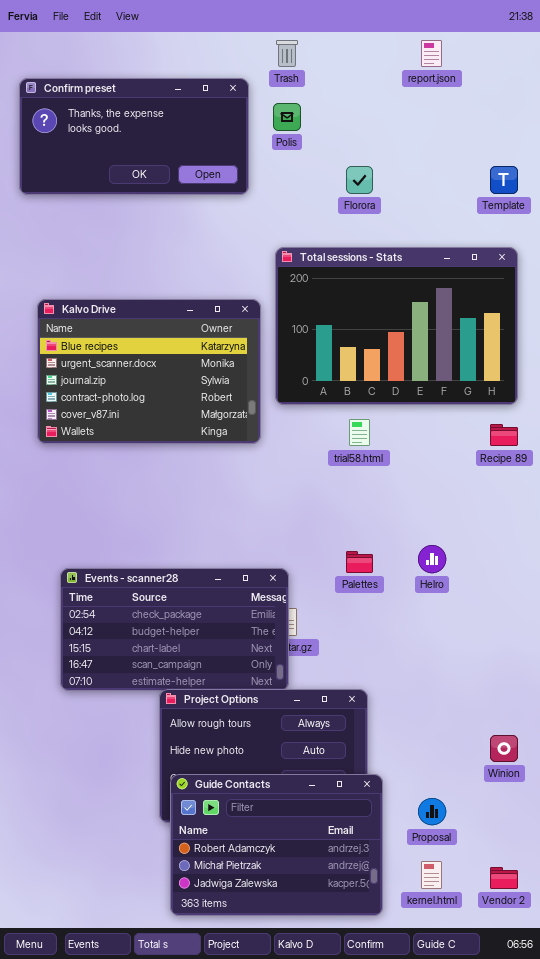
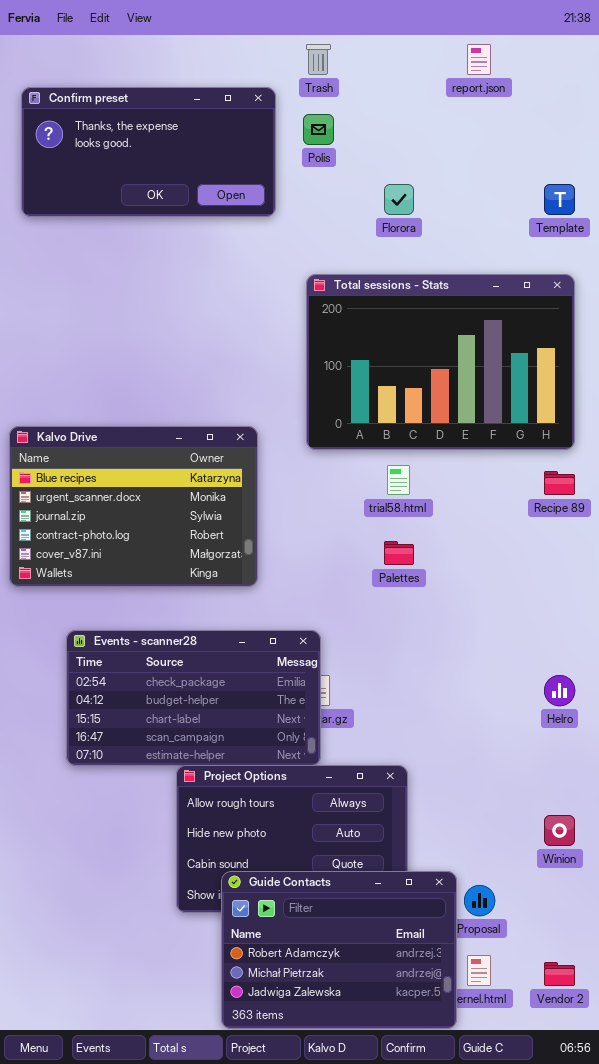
Kalvo Drive: [37,299,261,444] -> [9,426,258,587], moved
Helro: [418,545,446,573] -> [544,675,575,706], moved
Palettes: [346,551,373,573] -> [384,541,414,565], moved
Guide Contacts: [170,774,383,916] -> [221,871,457,1029], moved

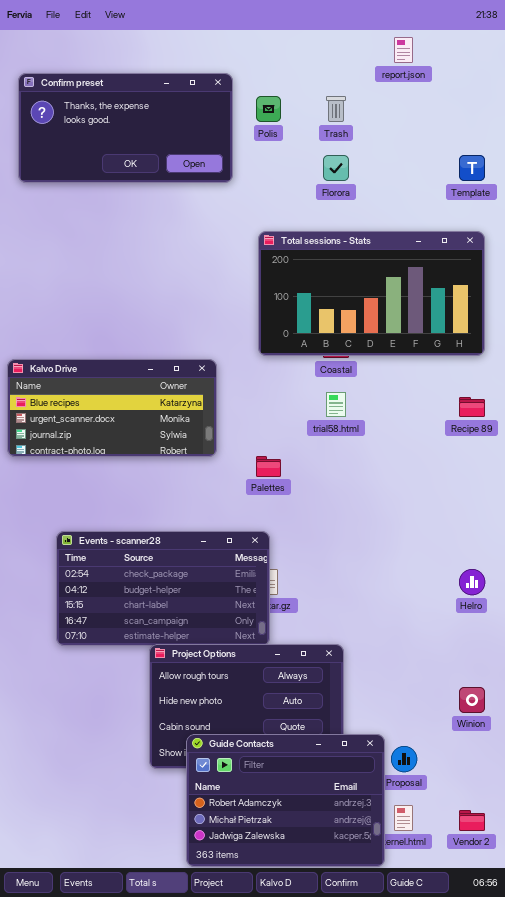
Trash: [306,44,331,75] -> [326,96,346,122], moved
Total sessions - Stats: [306,274,575,450] -> [258,231,485,356], resized
Kalvo Drive: [9,426,258,587] -> [7,359,217,457], resized
Palettes: [384,541,414,565] -> [256,456,281,477], moved

